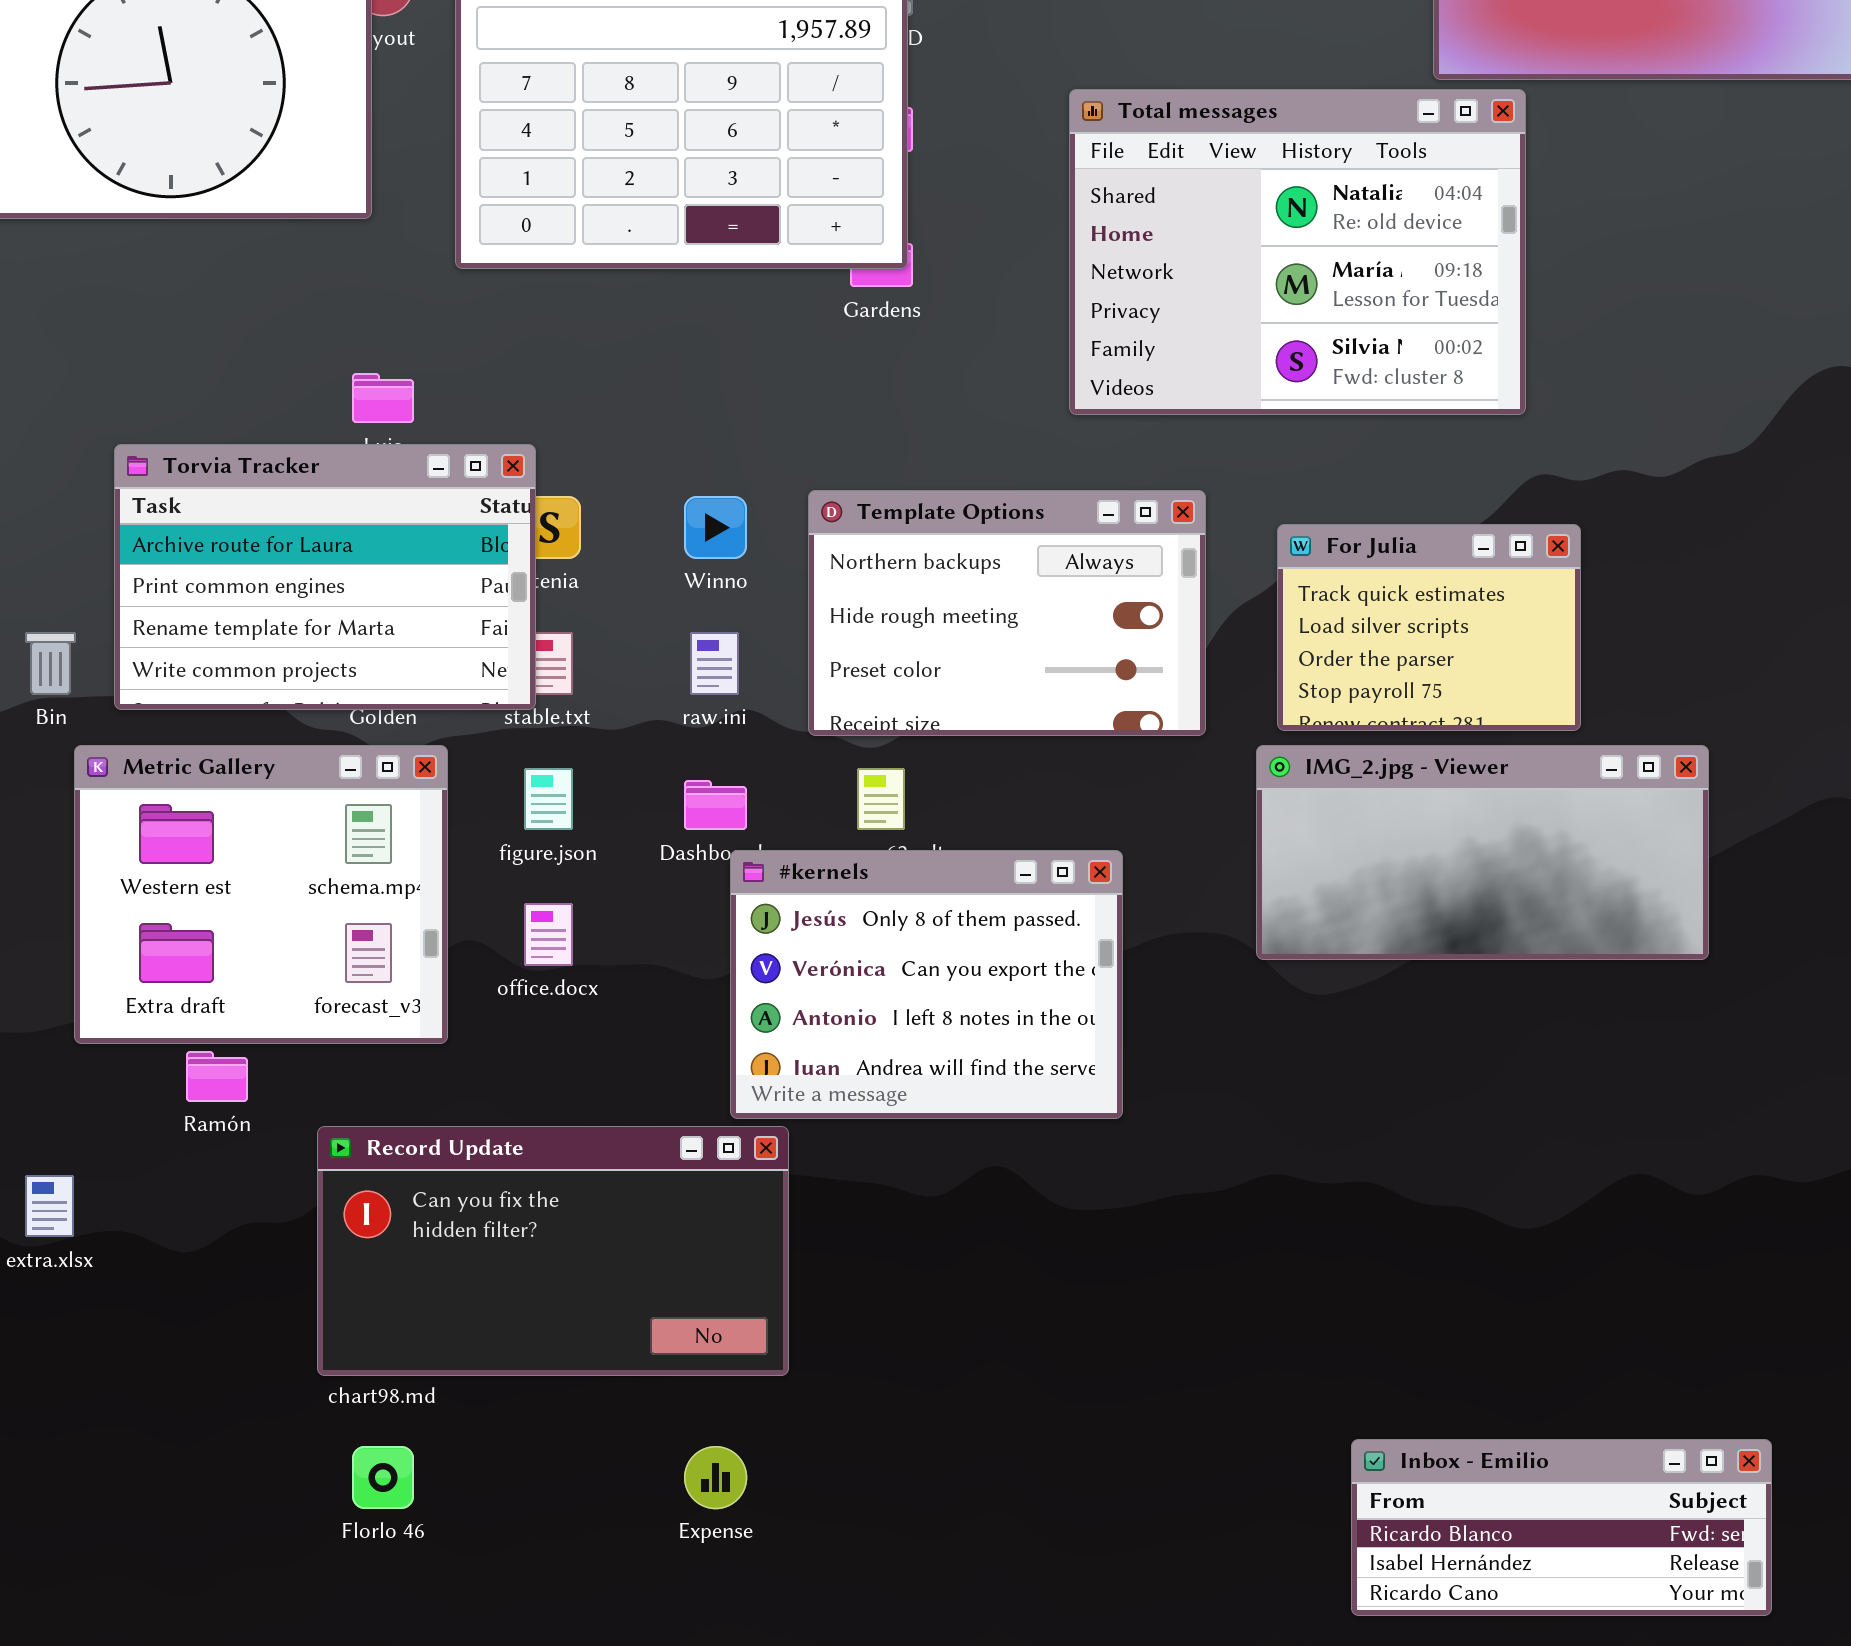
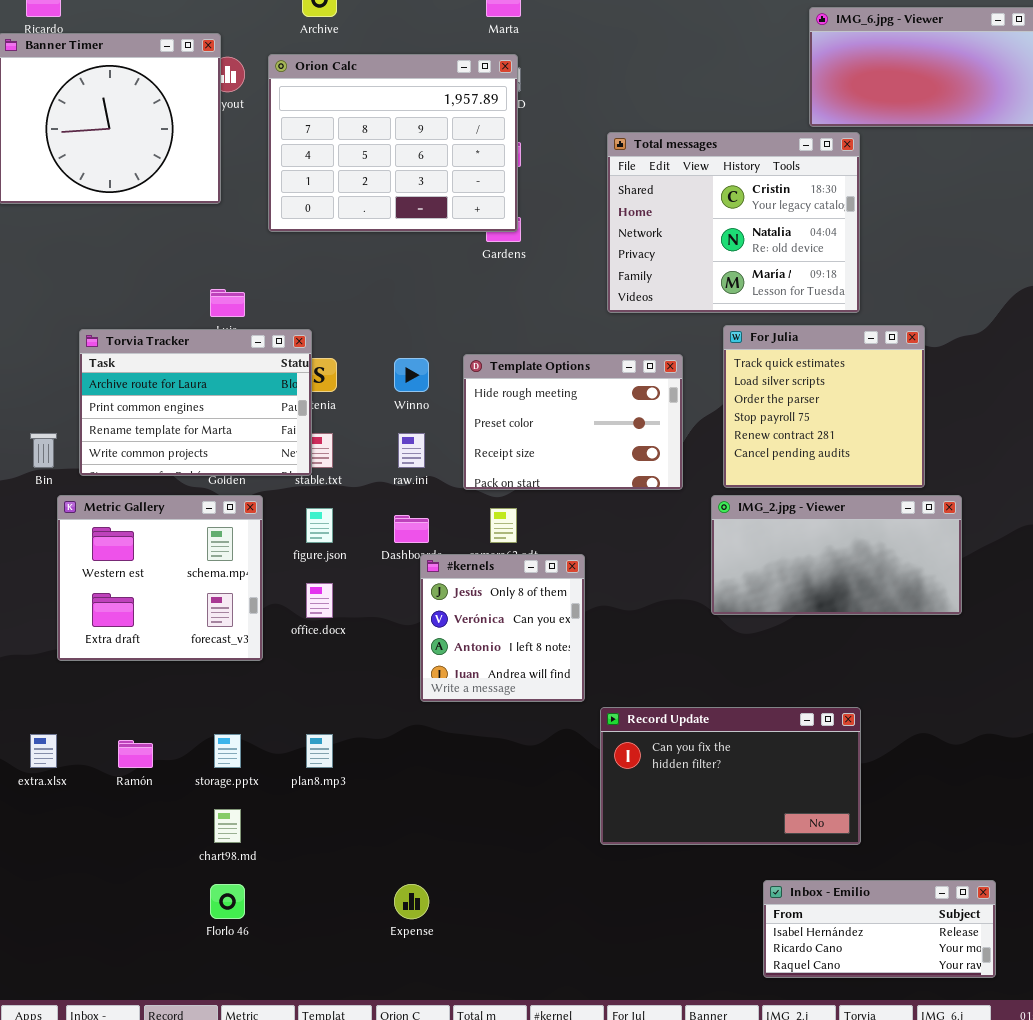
Total messages: [1069,89,1526,415] -> [607,132,860,313], scrolled up 1 row
Template Options: [808,490,1206,736] -> [463,354,683,490], scrolled down 1 row
For Julia: [1277,524,1581,731] -> [723,325,925,488], resized
#kernels: [730,850,1123,1119] -> [420,554,585,702], resized
Ramón: [186,1051,248,1102] -> [118,740,153,768], moved
Record Update: [317,1126,789,1376] -> [600,707,861,845], moved
Inbox - Emilio: [1351,1439,1772,1616] -> [763,880,996,978], scrolled down 1 row

